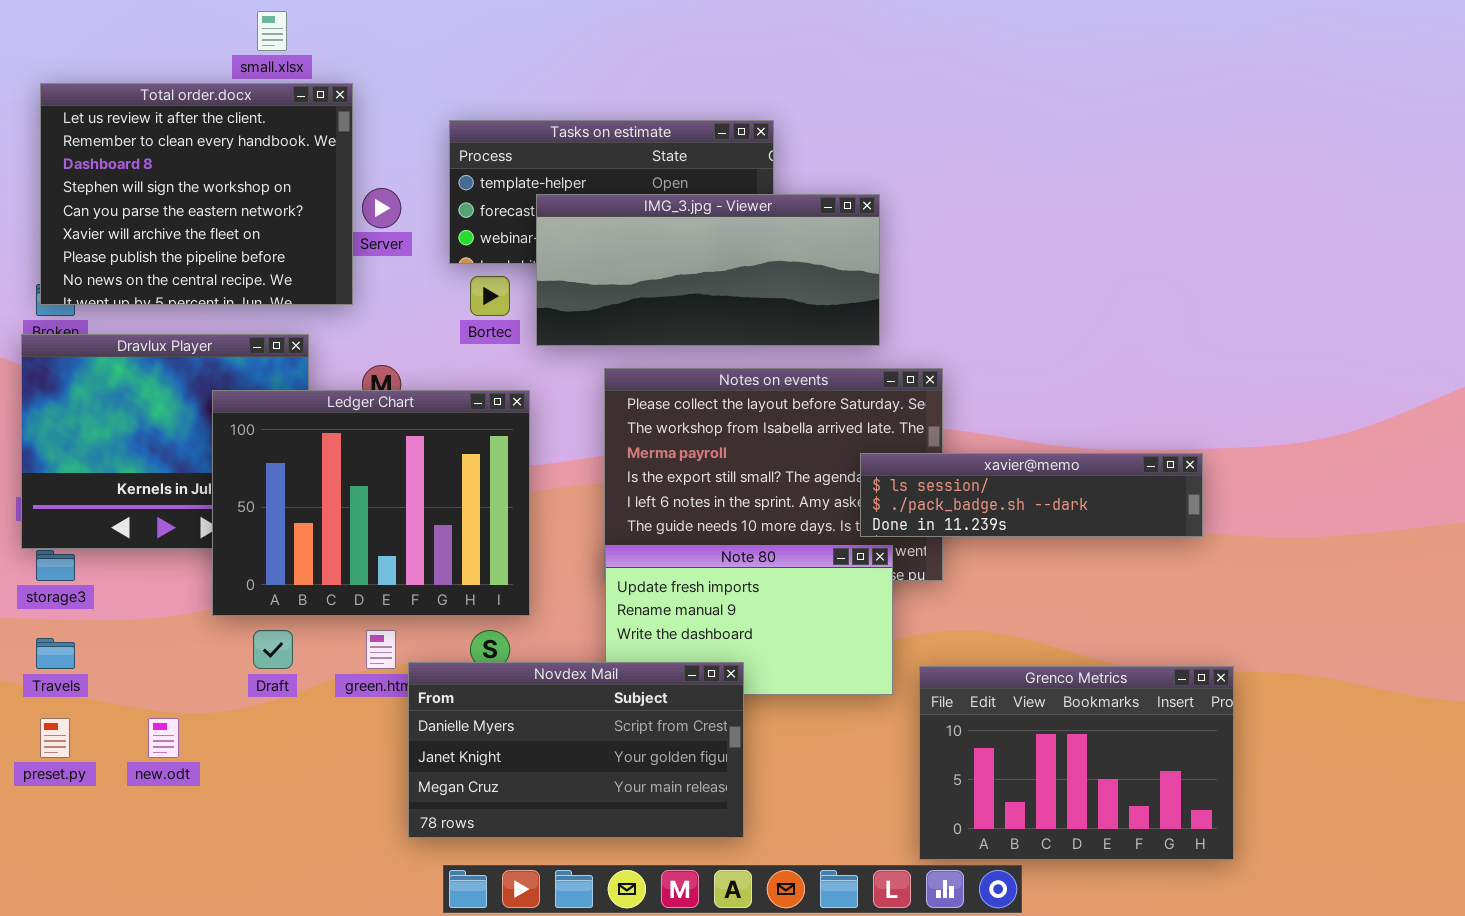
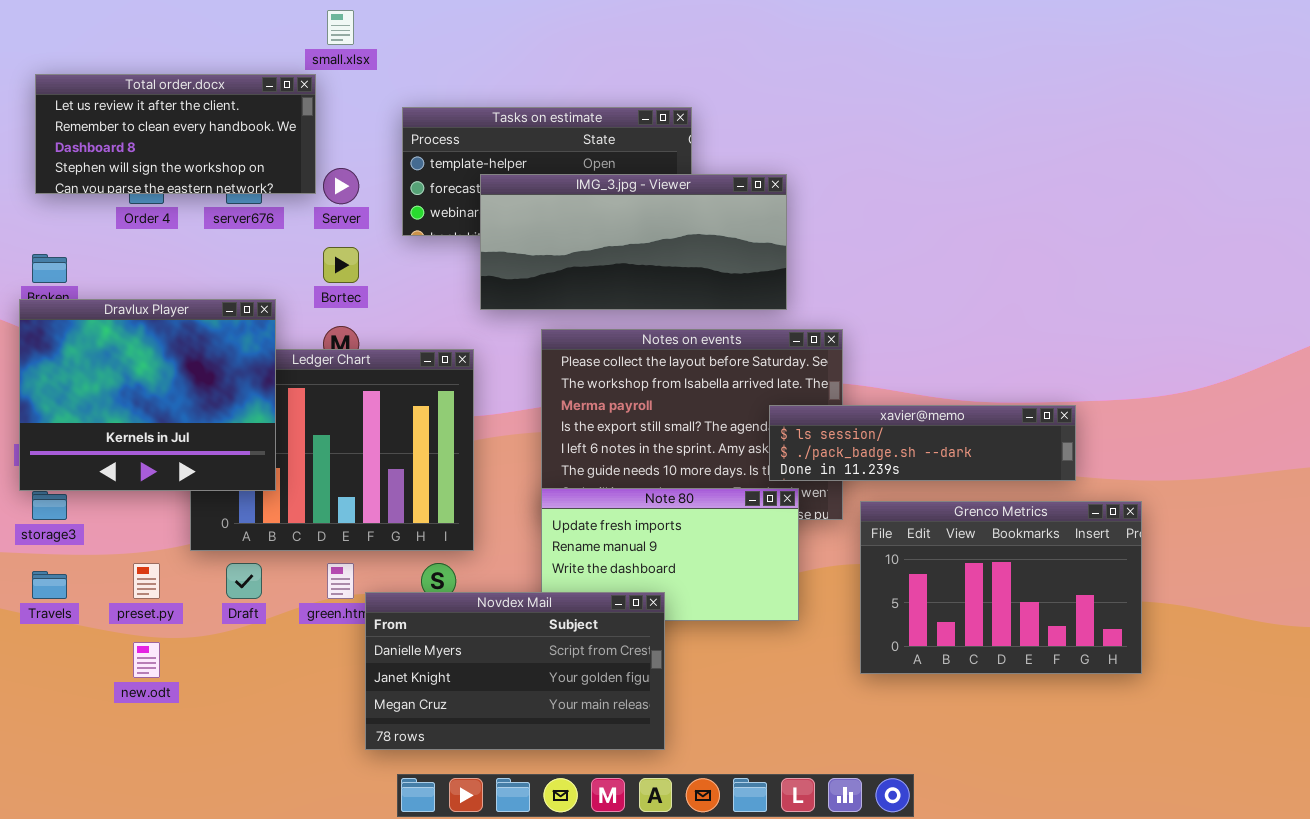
small.xlsx: [257,11,287,51] -> [327,10,354,45], moved
Total order.docx: [40,83,353,305] -> [35,74,316,194], resized
Bortec: [470,276,510,316] -> [323,247,359,283], moved
Dravlux Player: [21,334,309,549] -> [19,299,276,491], raised
Grenco Metrics: [919,666,1234,860] -> [860,501,1142,674], moved
preset.py: [40,718,70,758] -> [133,563,160,599], moved

